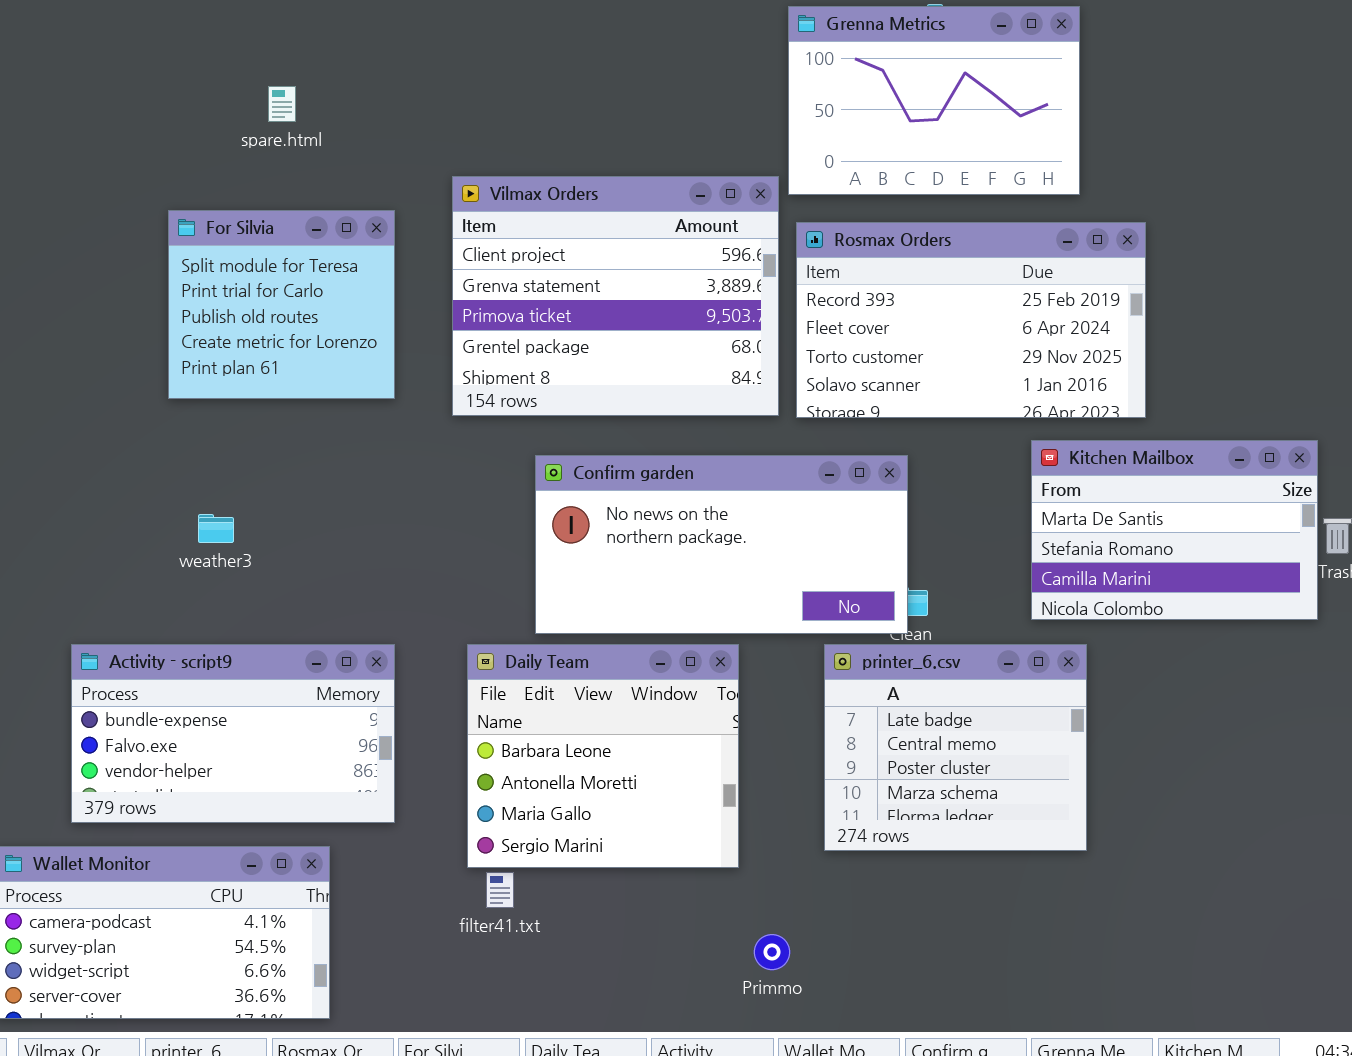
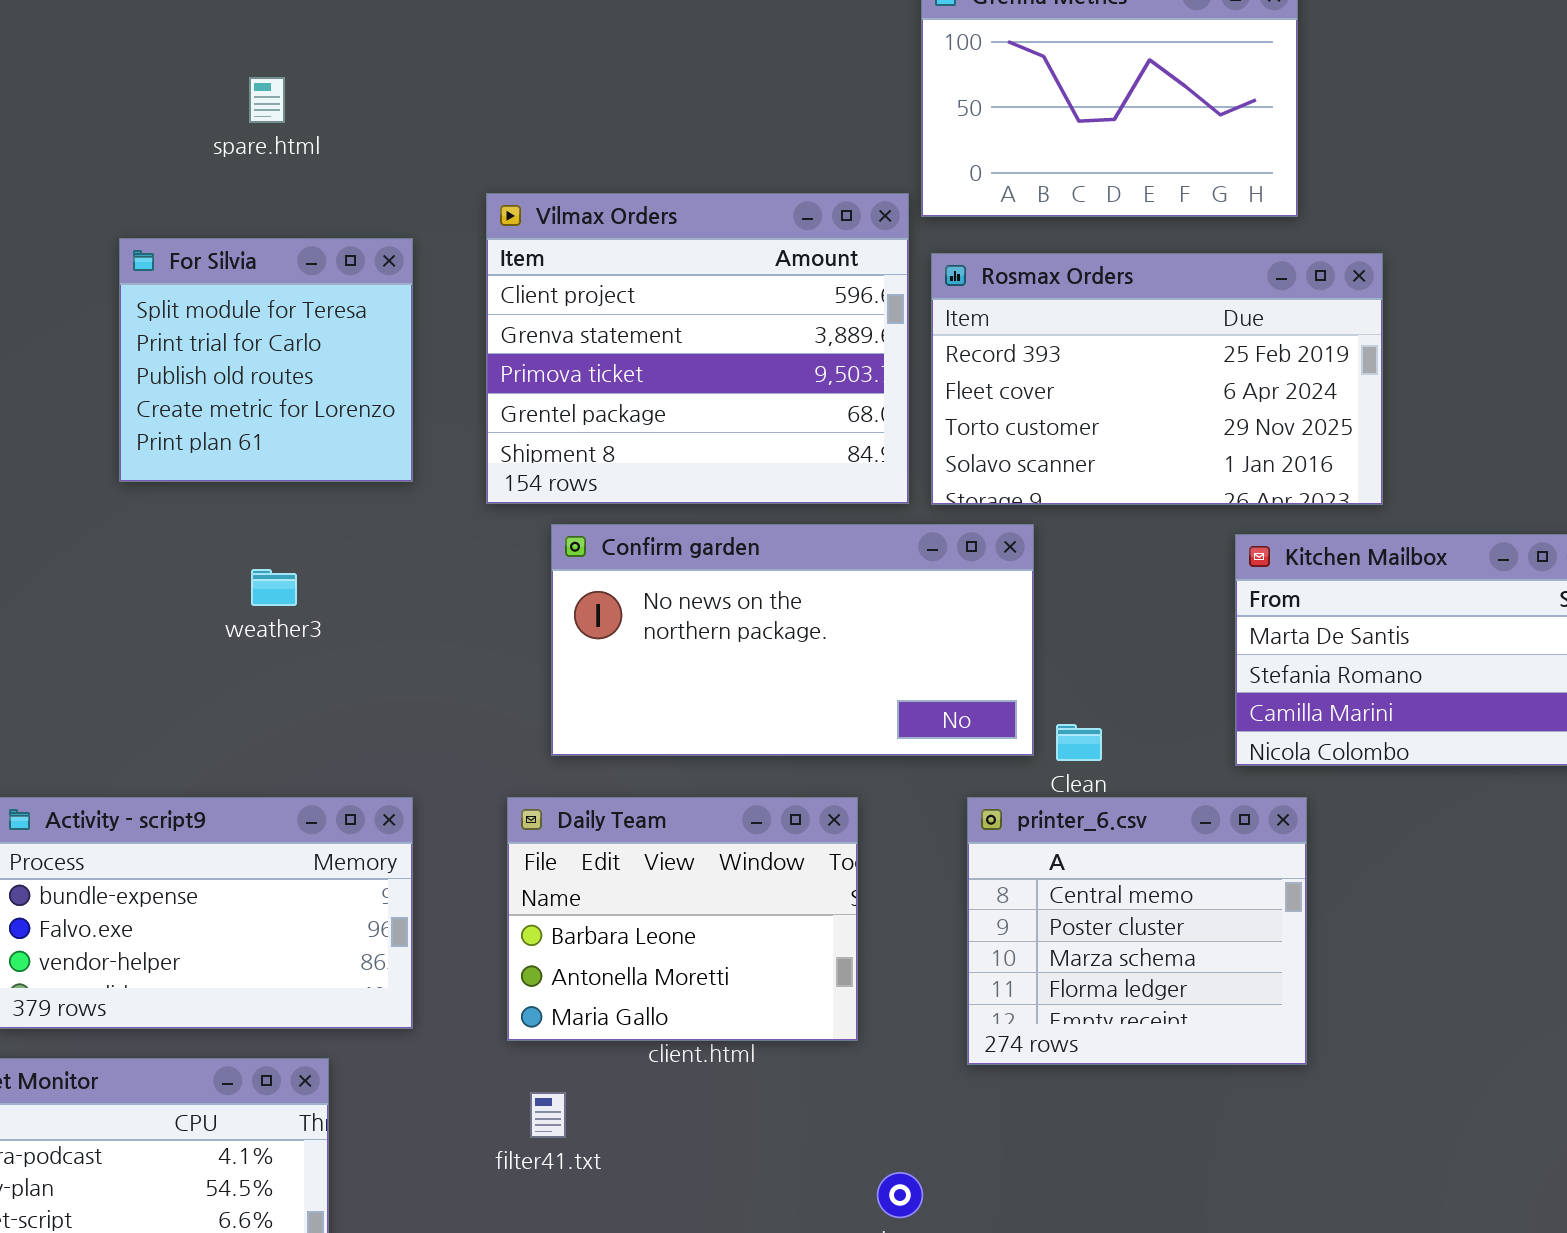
Confirm garden: [535,455,908,634] -> [551,524,1034,756], moved
weather3: [198,514,234,543] -> [251,569,297,606], moved
Daily Team: [467,644,739,868] -> [507,797,858,1041], resized
printer_6.csv: [824,644,1087,851] -> [967,797,1307,1065], scrolled down 1 row

